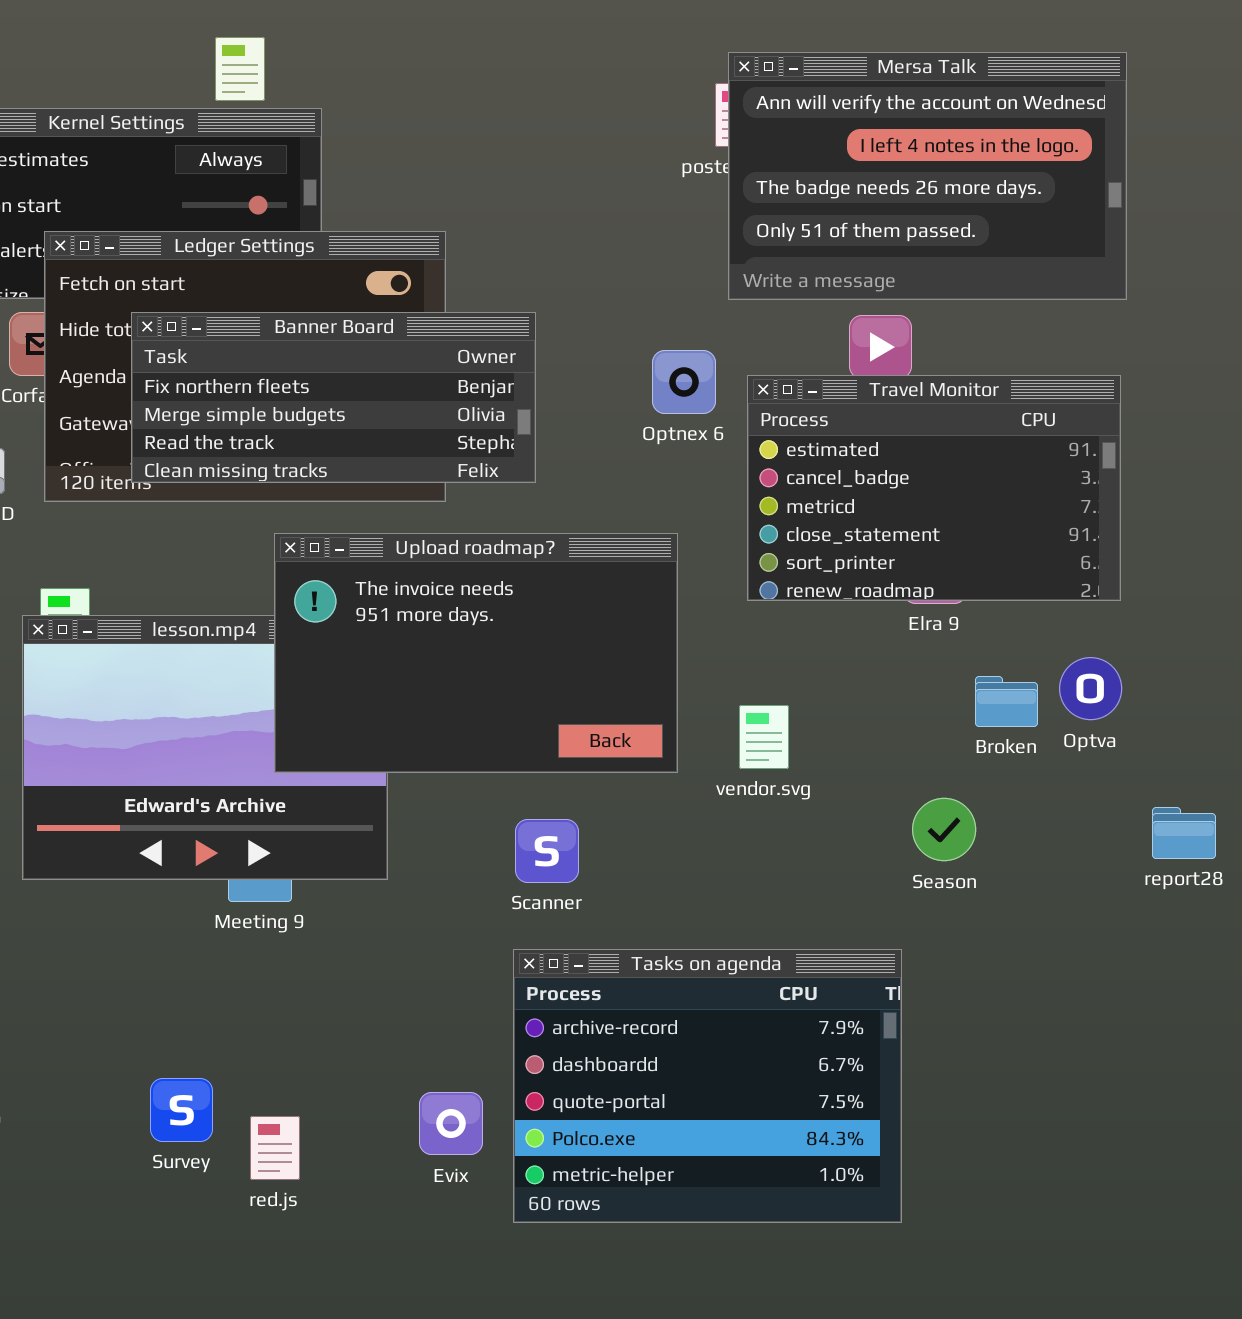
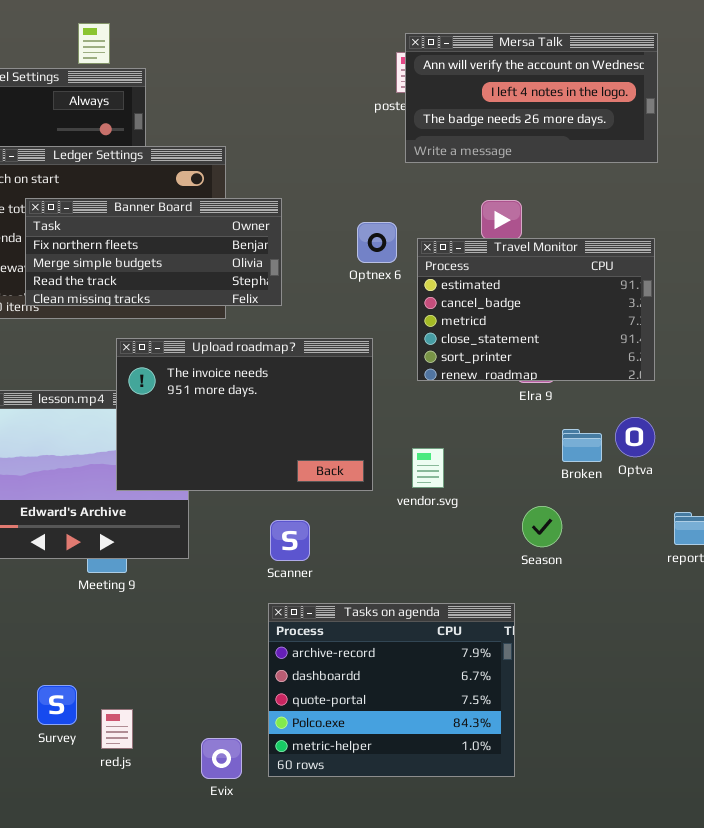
Mersa Talk: [728,52,1127,300] -> [405,33,658,163], resized
Evix: [419,1092,483,1155] -> [201,738,242,779], moved

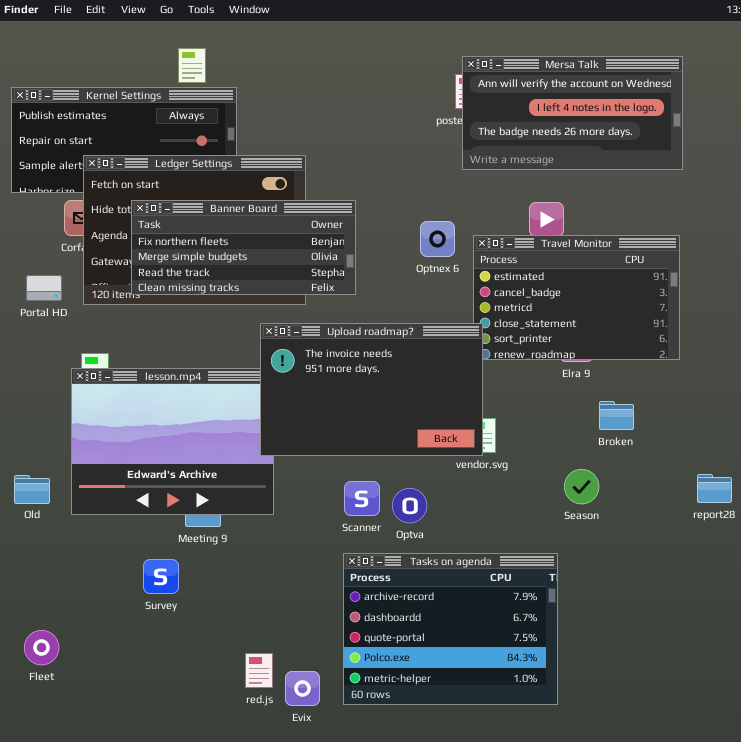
Upload roadmap?: [116,338,373,491] -> [260,323,483,456], moved
Optva: [615,417,655,457] -> [392,488,427,523], moved
Survey: [37,685,77,725] -> [143,559,179,594], moved
red.js: [101,709,133,749] -> [245,653,273,688], moved

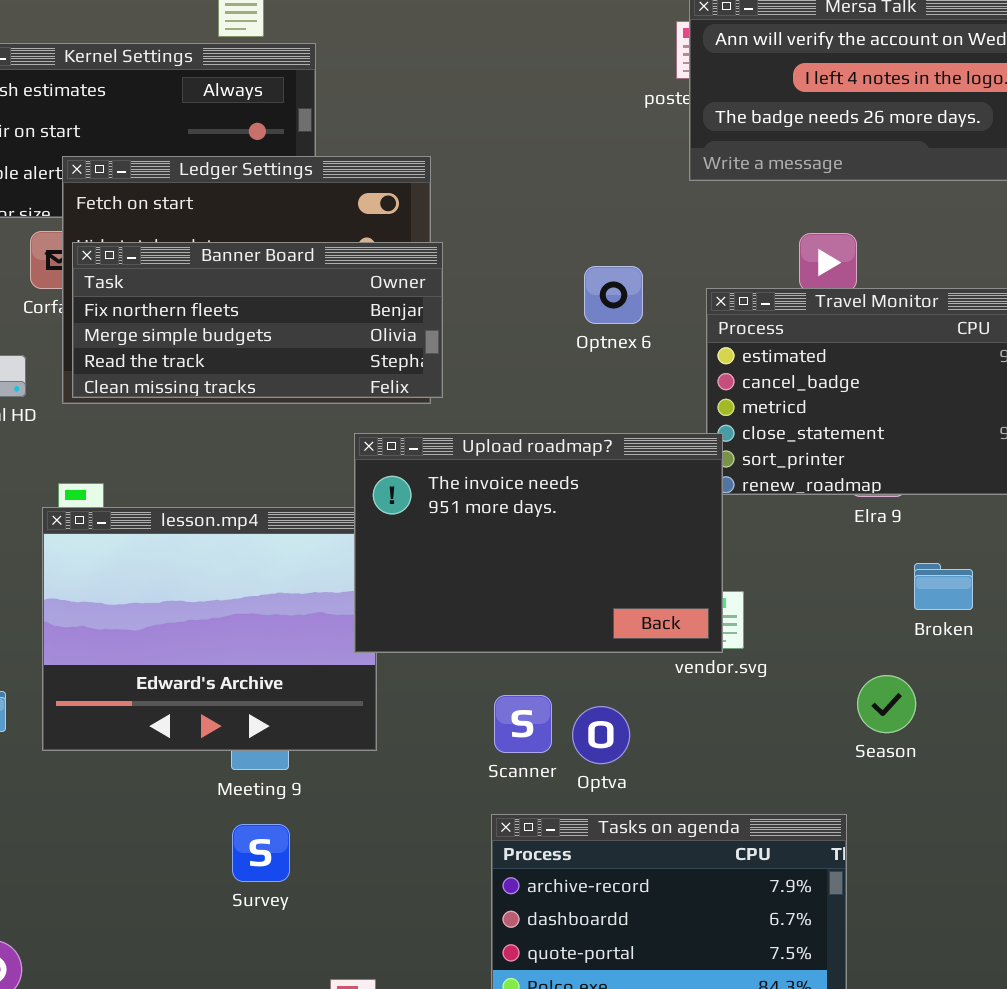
Banner Board: [131,200,356,295] -> [72,242,443,398], moved
Optnex 6: [420,221,455,257] -> [584,266,643,324], moved
Survey: [143,559,179,594] -> [232,824,290,882], moved

